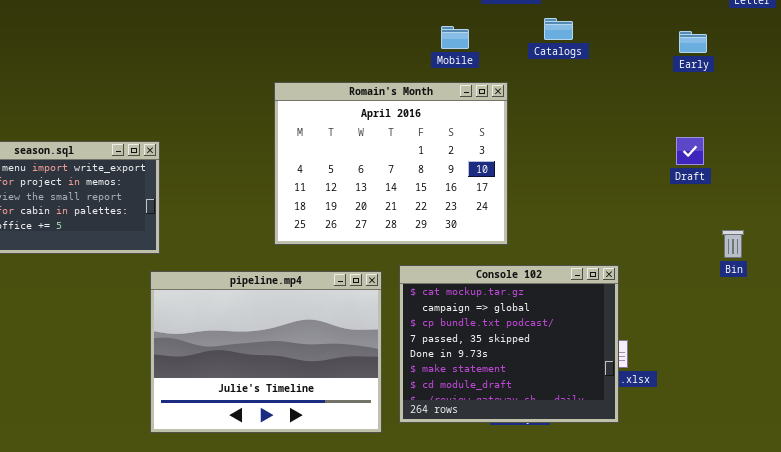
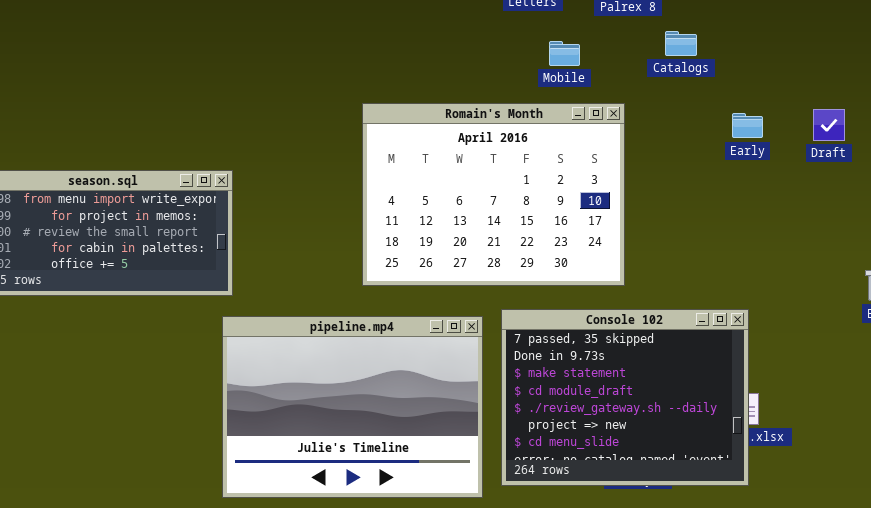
Early: [679,31,707,53] -> [732,113,763,138], moved
Draft: [676,137,704,165] -> [813,109,845,141], moved
Console 102: [399,265,619,423] -> [501,309,749,486], scrolled down 3 rows

